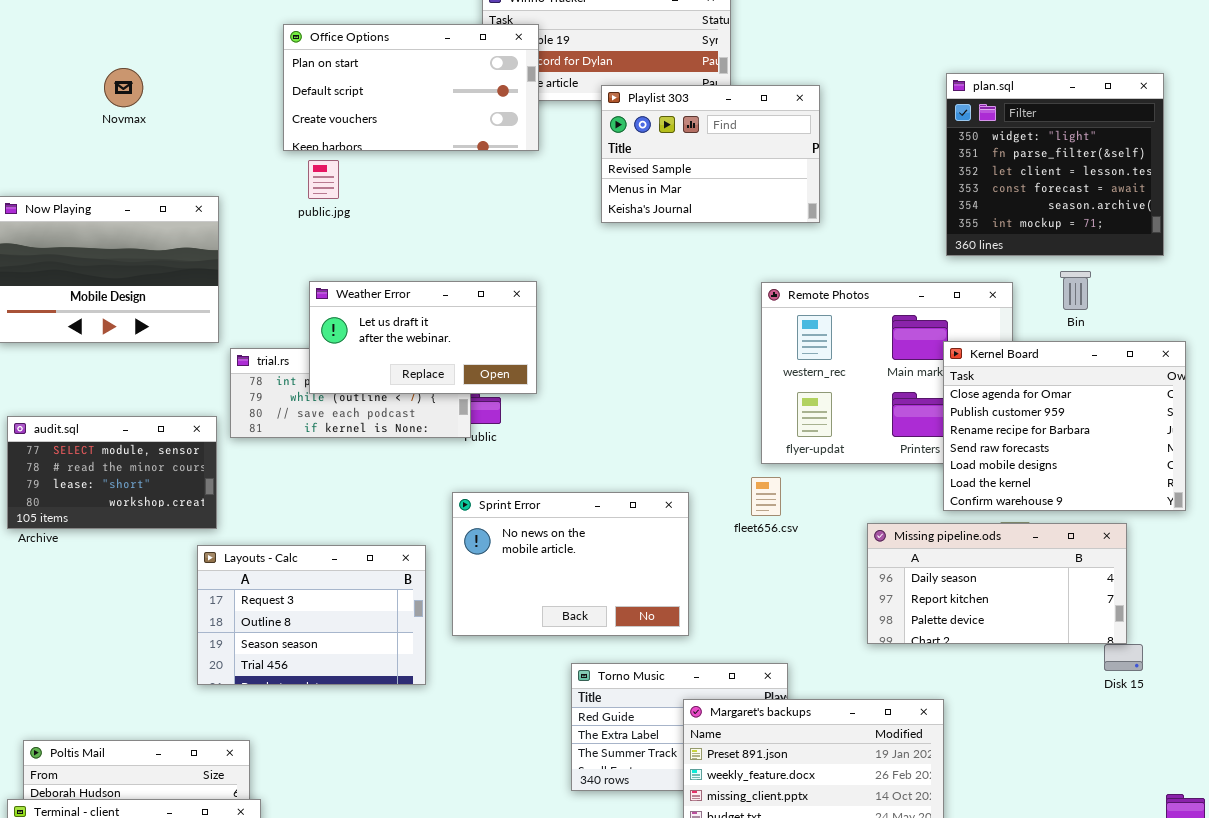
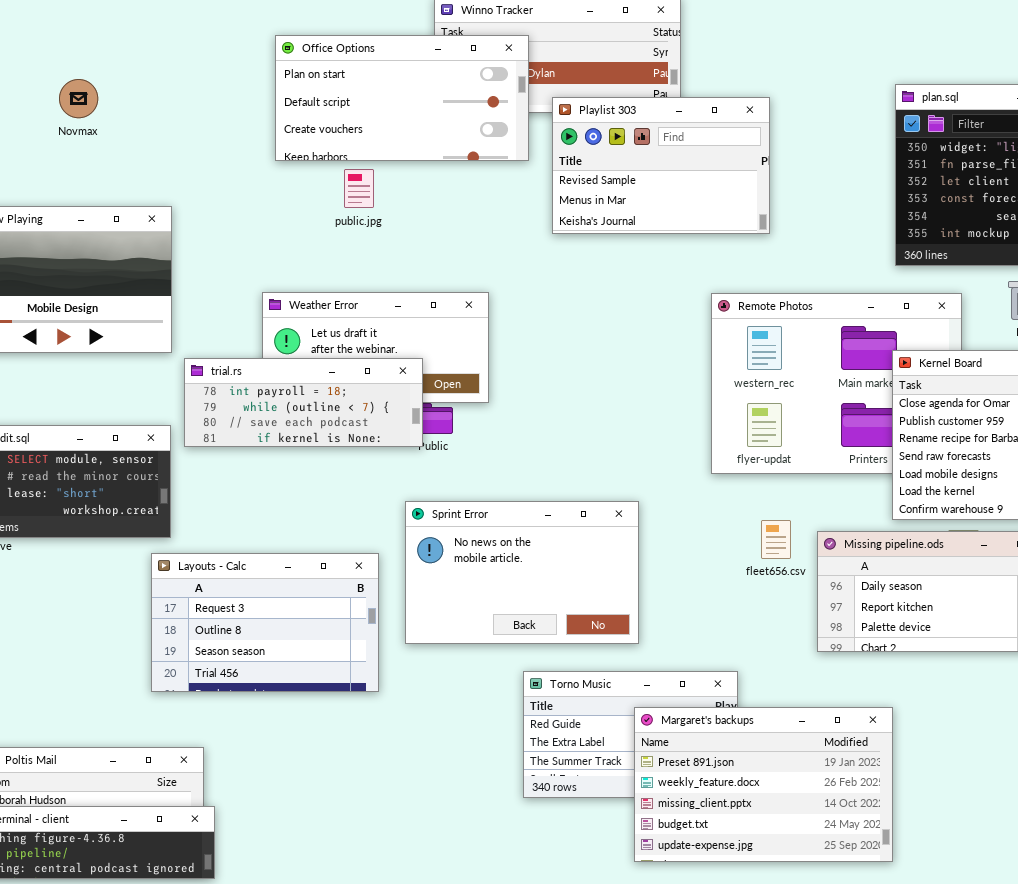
Office Options: [283,24,539,151] -> [275,35,529,161], moved
public.jpg: [308,160,339,199] -> [344,169,374,208], moved
trial.rs: [230,348,471,438] -> [184,358,423,447], raised
fleet656.csv: [751,477,781,516] -> [761,520,791,559], moved

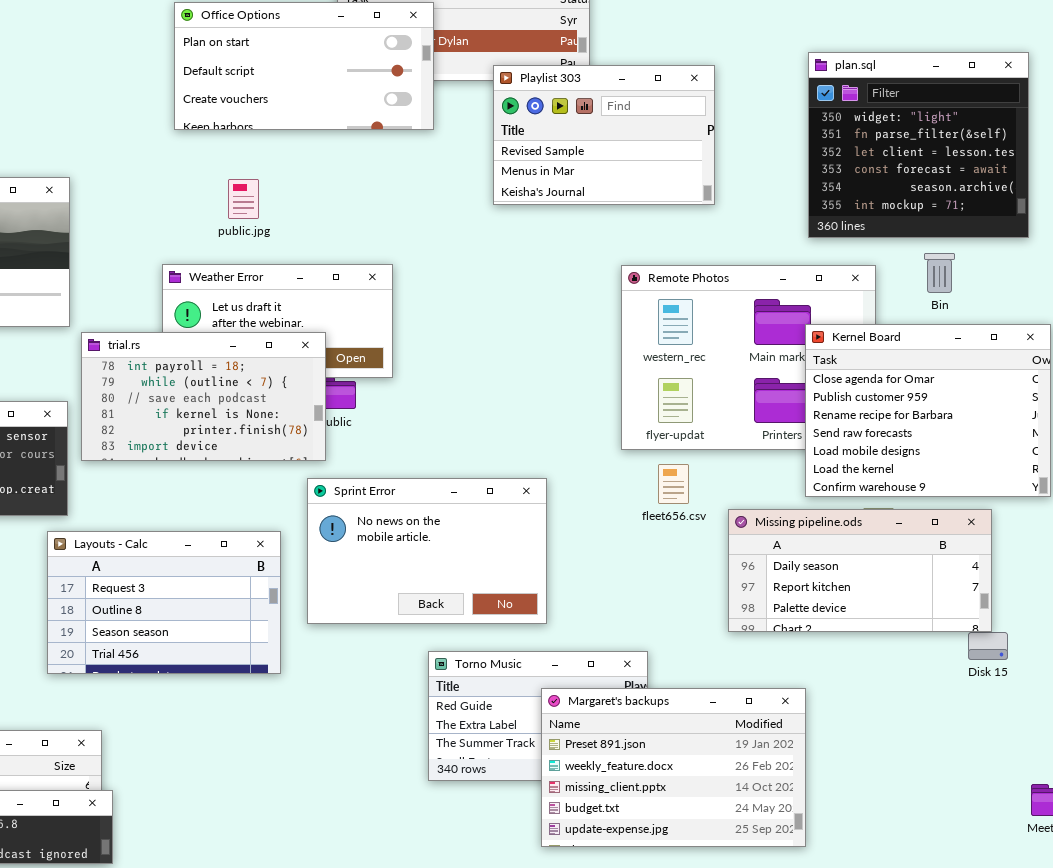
Playlist 303: [552,97,770,234] -> [493,65,715,205], moved
public.jpg: [344,169,374,208] -> [228,179,259,219], moved
trial.rs: [184,358,423,447] -> [81,332,326,461], resized
fleet656.csv: [761,520,791,559] -> [658,464,689,504], moved

